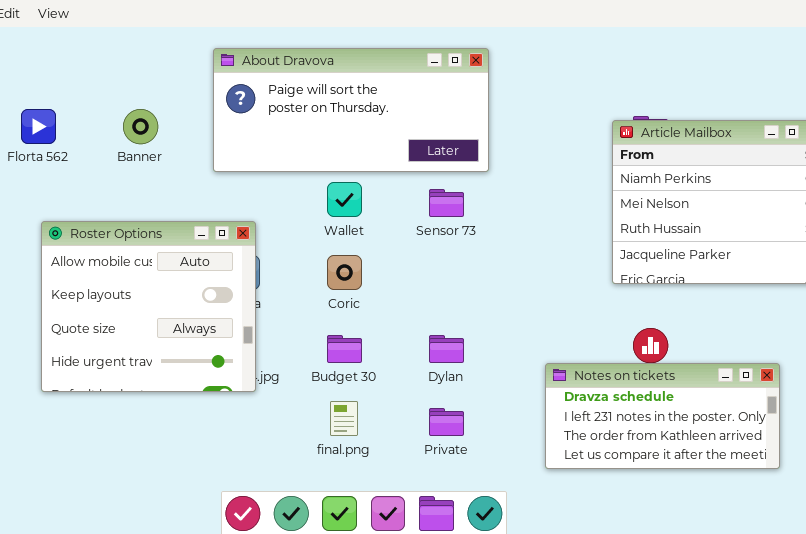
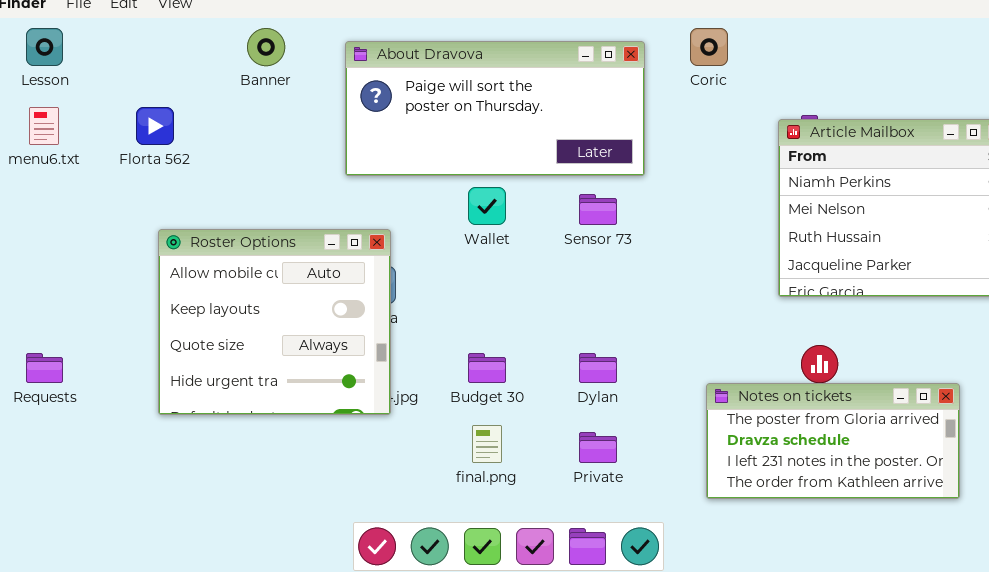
Banner: [123,109,158,144] -> [247,28,285,66], moved
Coric: [327,255,362,290] -> [690,28,728,66], moved
Notes on tickets: [545,363,780,469] -> [706,383,960,499], scrolled up 1 row

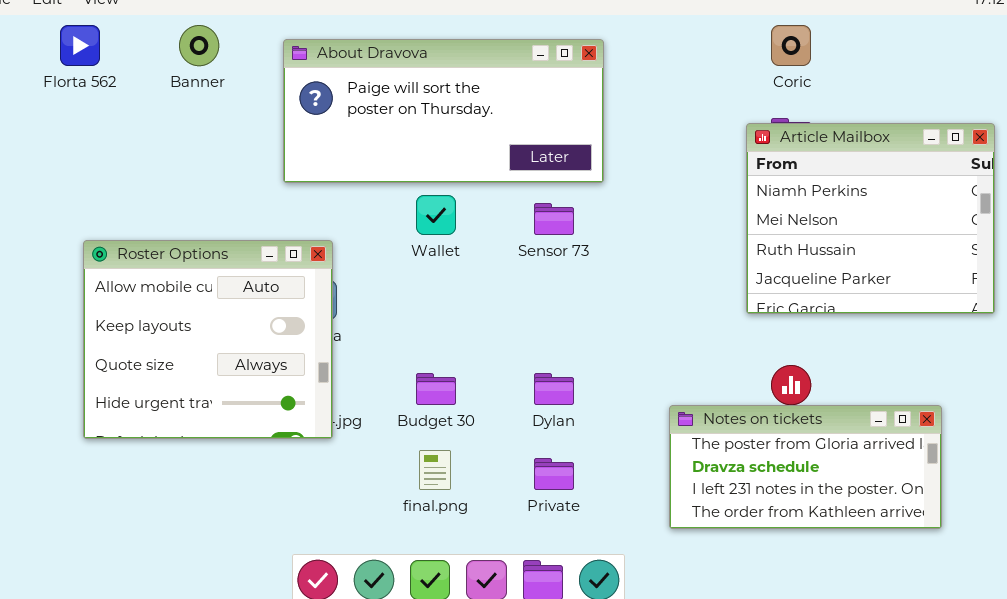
Coric: [690,28,728,66] -> [771,25,811,66], moved
Florta 562: [136,107,174,145] -> [60,25,100,66], moved

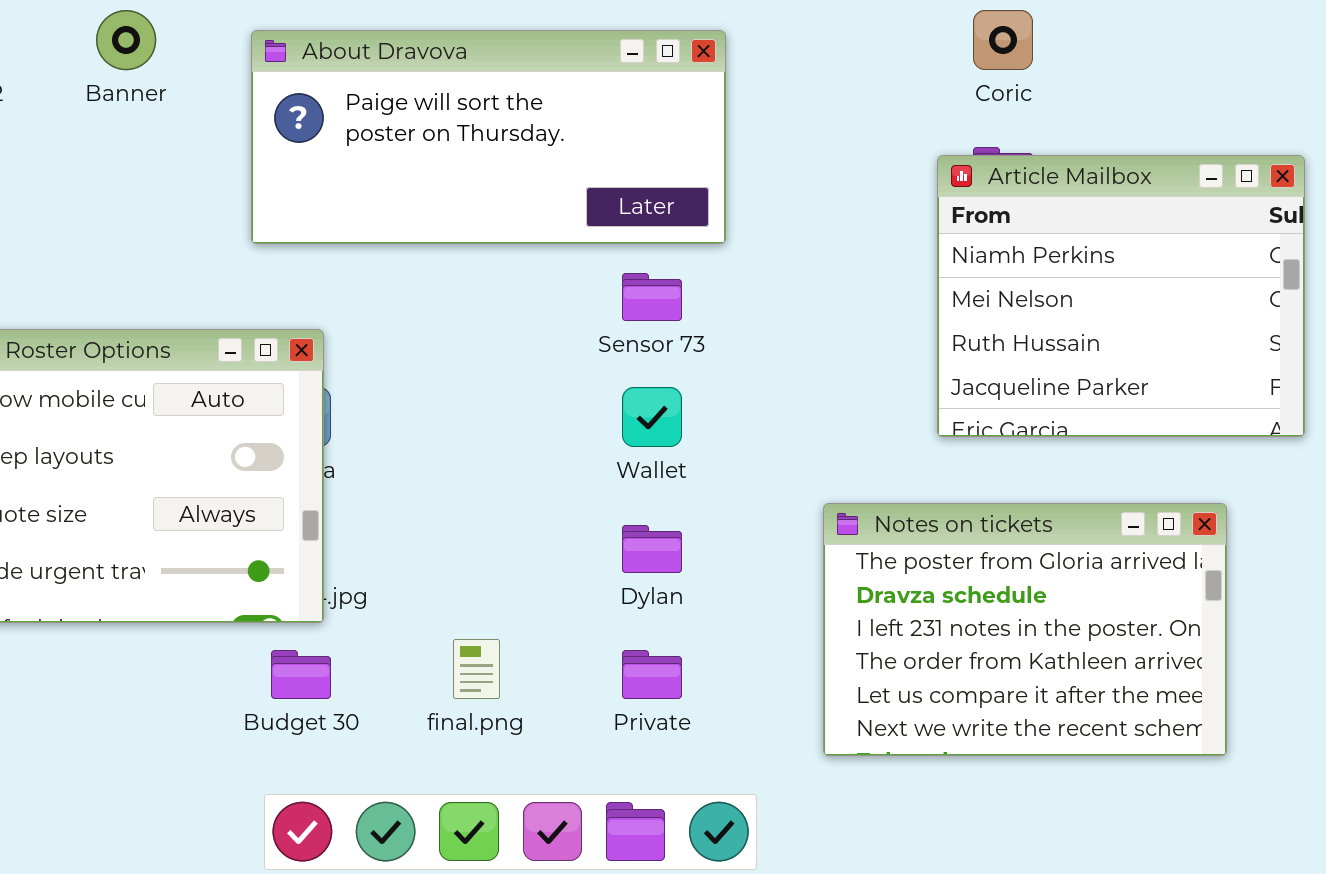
Wallet: [416,195,456,235] -> [622,387,682,447], moved
Budget 30: [416,373,456,405] -> [271,650,331,699], moved
Notes on tickets: [669,405,942,529] -> [823,503,1227,756], resized

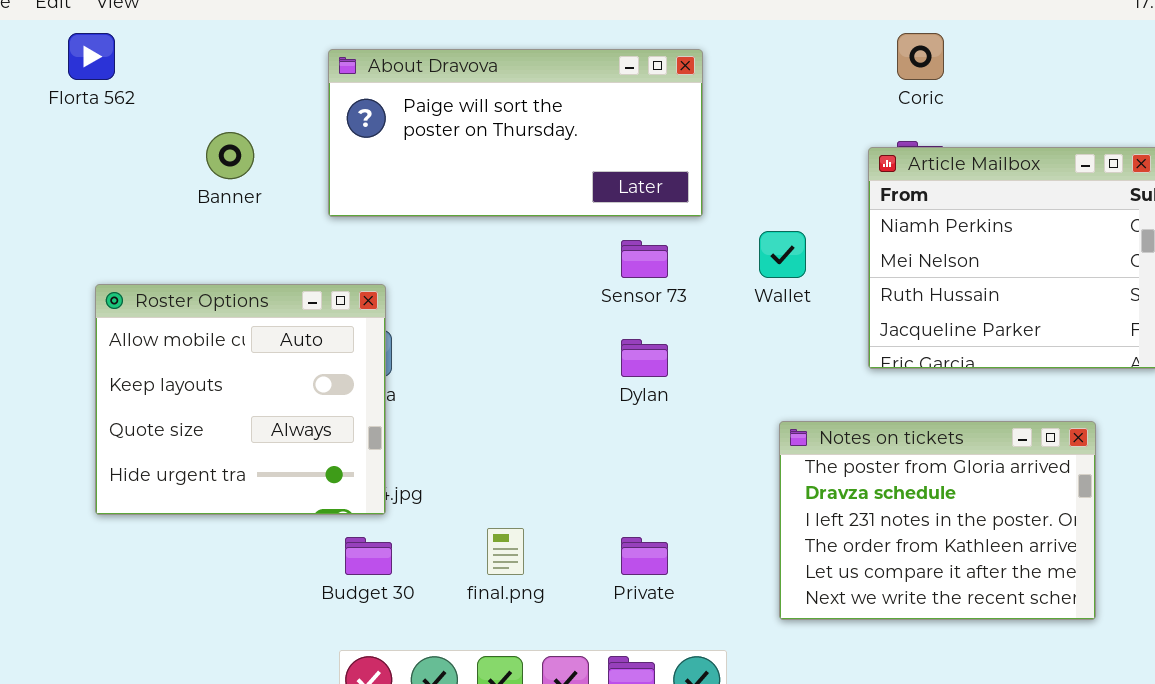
Banner: [96,10,156,70] -> [206,132,254,179], moved
Wallet: [622,387,682,447] -> [759,231,806,278], moved
Dylan: [622,525,682,573] -> [621,339,668,377], moved

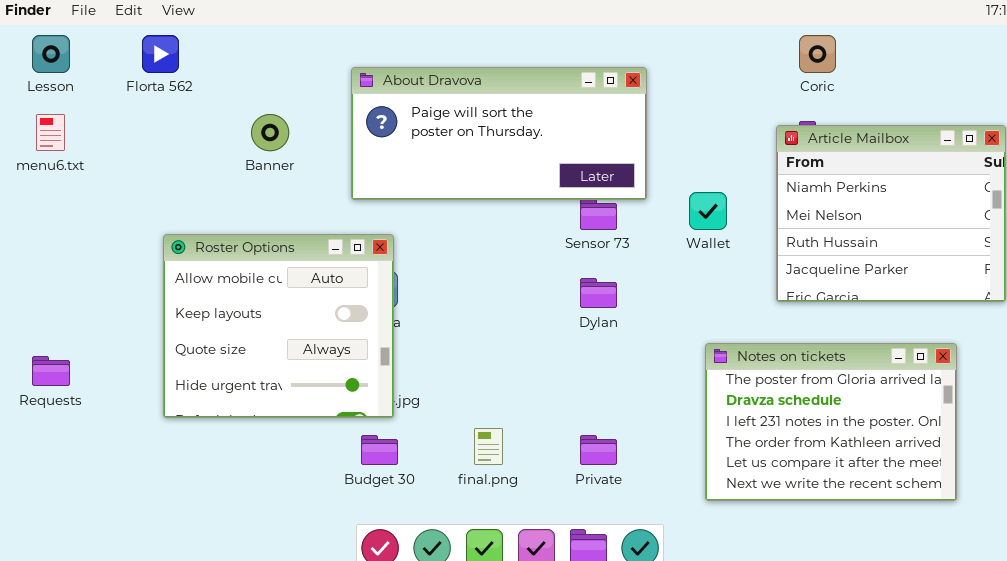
About Dravova: [328,49,703,217] -> [351,67,647,200], moved

